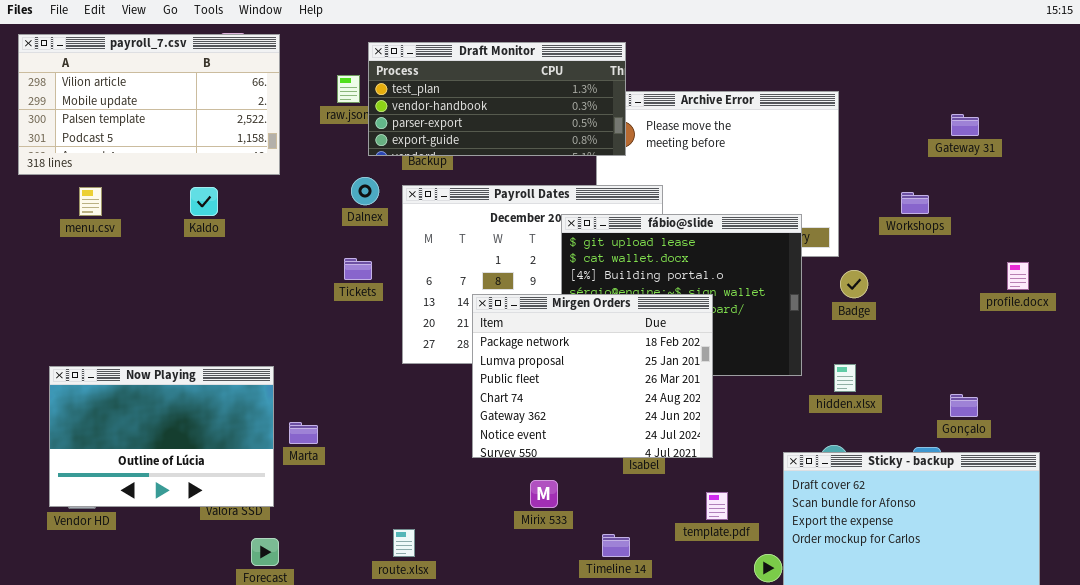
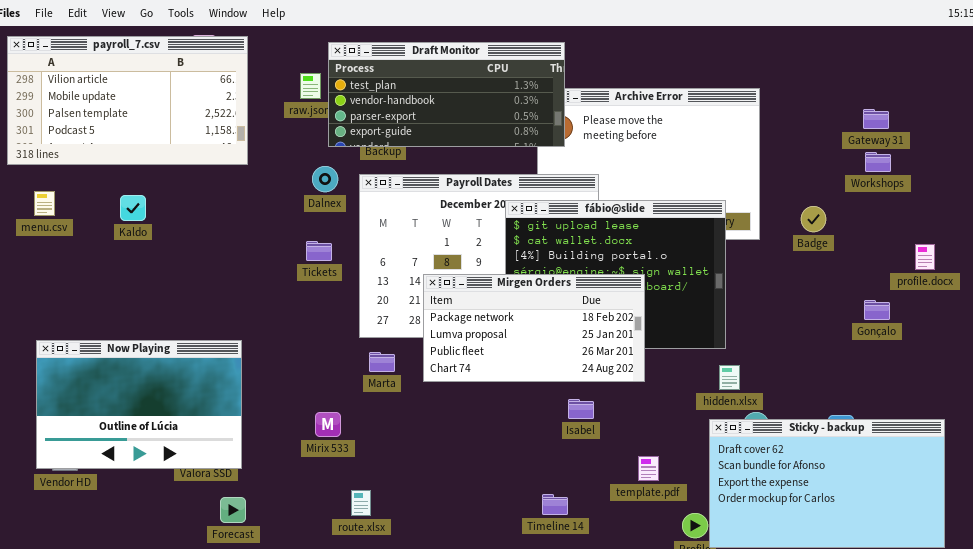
menu.csv: [79,187,102,216] -> [34,191,55,216], moved
Kaldo: [190,187,218,216] -> [120,195,146,221], moved
Workshops: [901,192,929,214] -> [865,152,891,172], moved
Badge: [840,270,868,298] -> [801,206,826,232], moved
Mirgen Orders: [472,294,713,458] -> [423,274,645,382], resized
hidden.xlsx: [834,364,856,392] -> [719,365,740,390], moved
Gonçalo: [950,394,978,417] -> [864,300,890,320], moved
Marta: [289,422,318,444] -> [369,352,395,372], moved
Mirix 533: [530,480,558,508] -> [315,412,341,437], moved

